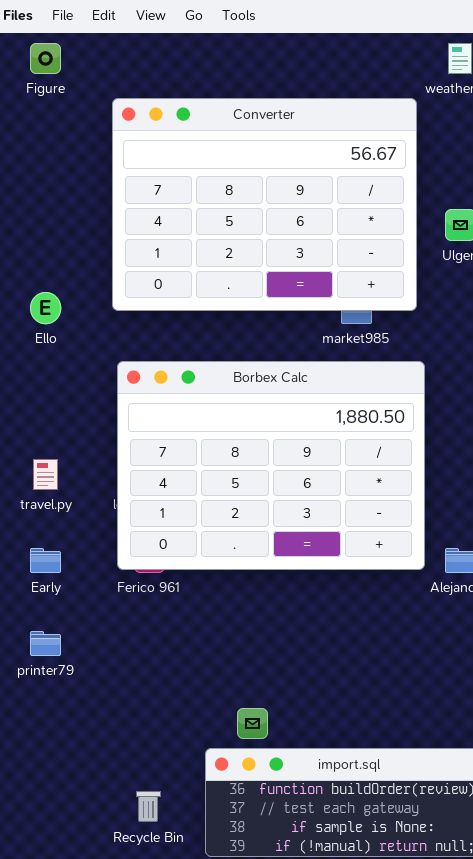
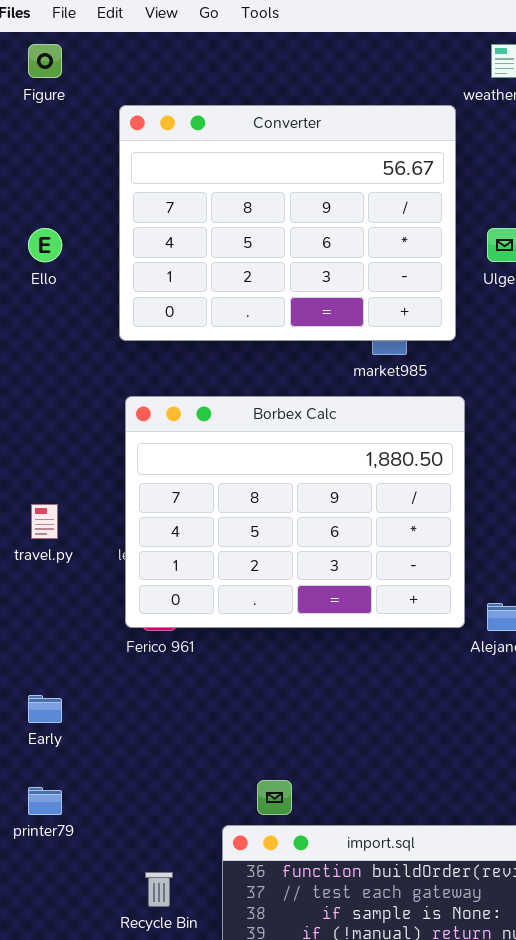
Ello: [30,292,61,324] -> [28,228,62,262], moved
Early: [30,548,61,573] -> [28,695,62,723], moved
printer79: [30,631,61,656] -> [28,787,62,815], moved

